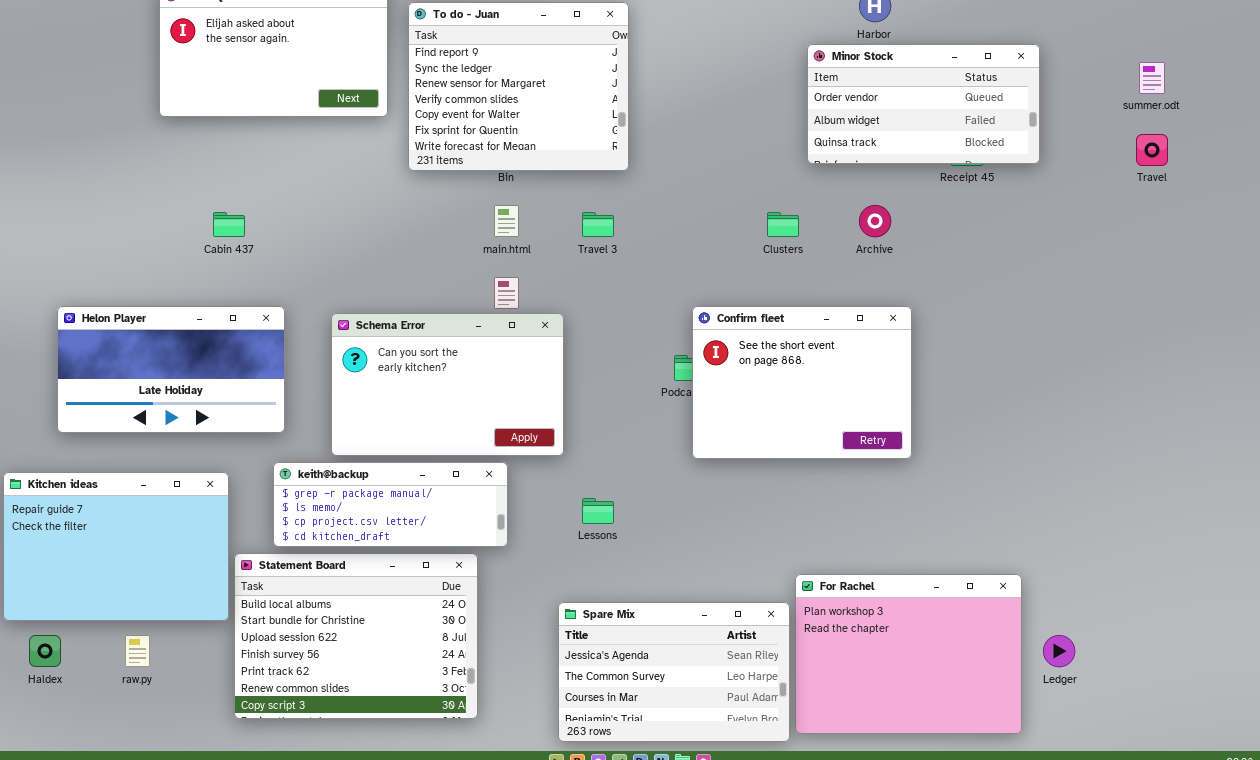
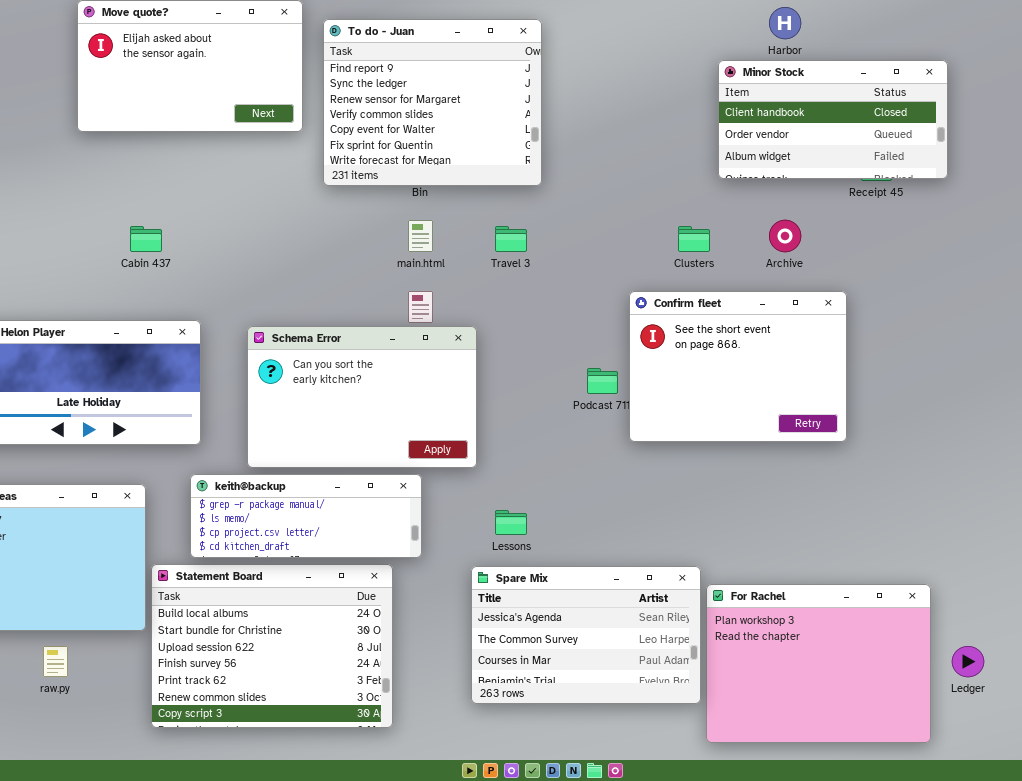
Minor Stock: [807,44,1040,164] -> [718,60,948,179], scrolled up 1 row
Confirm fleet: [692,306,912,459] -> [629,291,847,442], moved
Spare Mix: [558,602,790,742] -> [471,566,701,704], moved

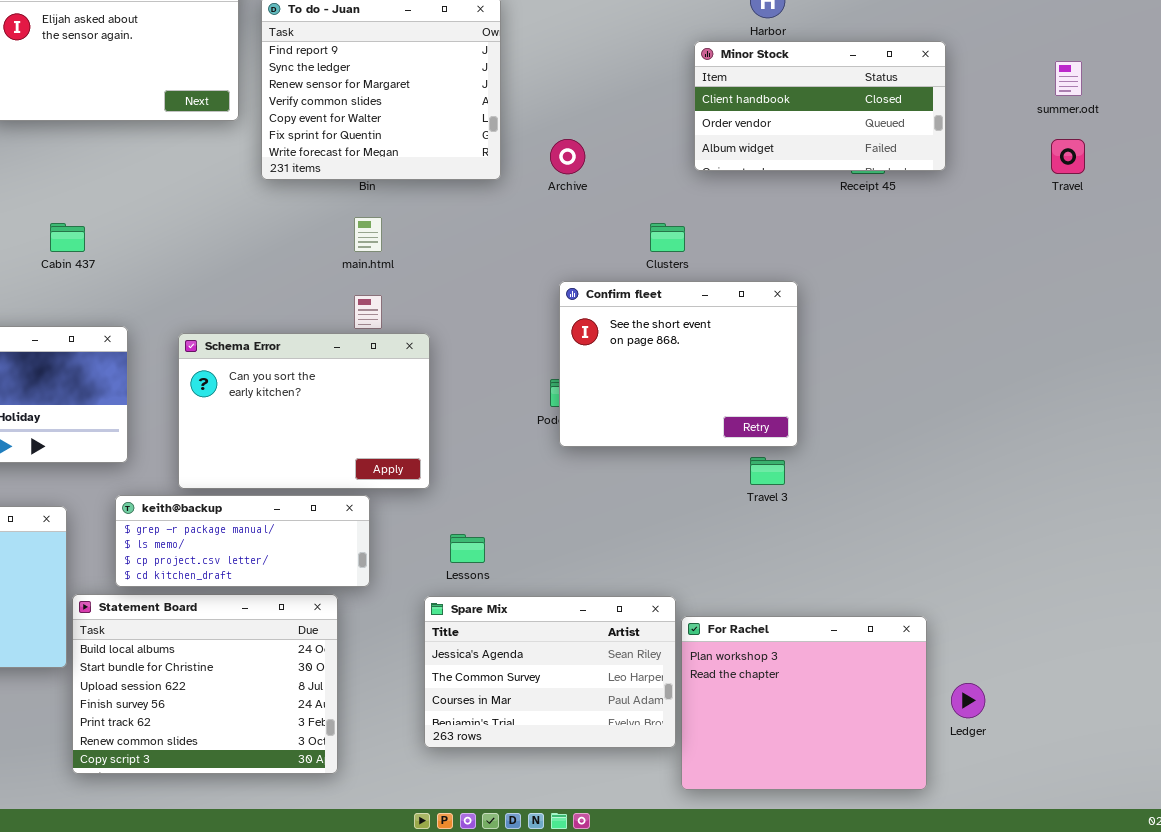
Archive: [769,220,801,252] -> [550,139,585,174], moved
Travel 3: [495,226,527,252] -> [750,457,785,485], moved
Confirm fleet: [629,291,847,442] -> [559,281,798,447], moved

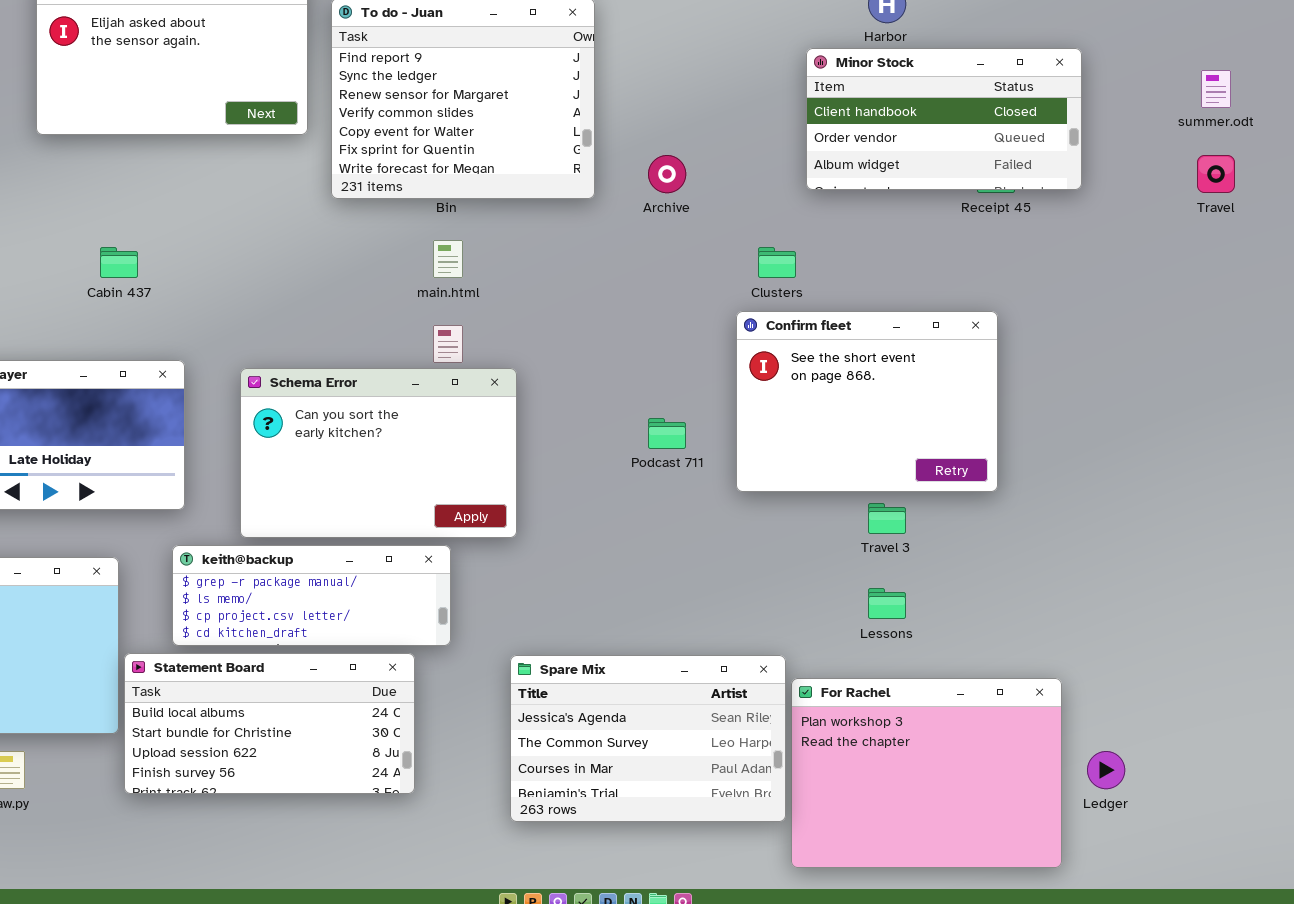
Confirm fleet: [559,281,798,447] -> [736,311,998,492], moved
Lessons: [450,534,485,563] -> [868,588,906,619], moved
Statement Board: [72,594,338,774] -> [124,653,415,794], resized

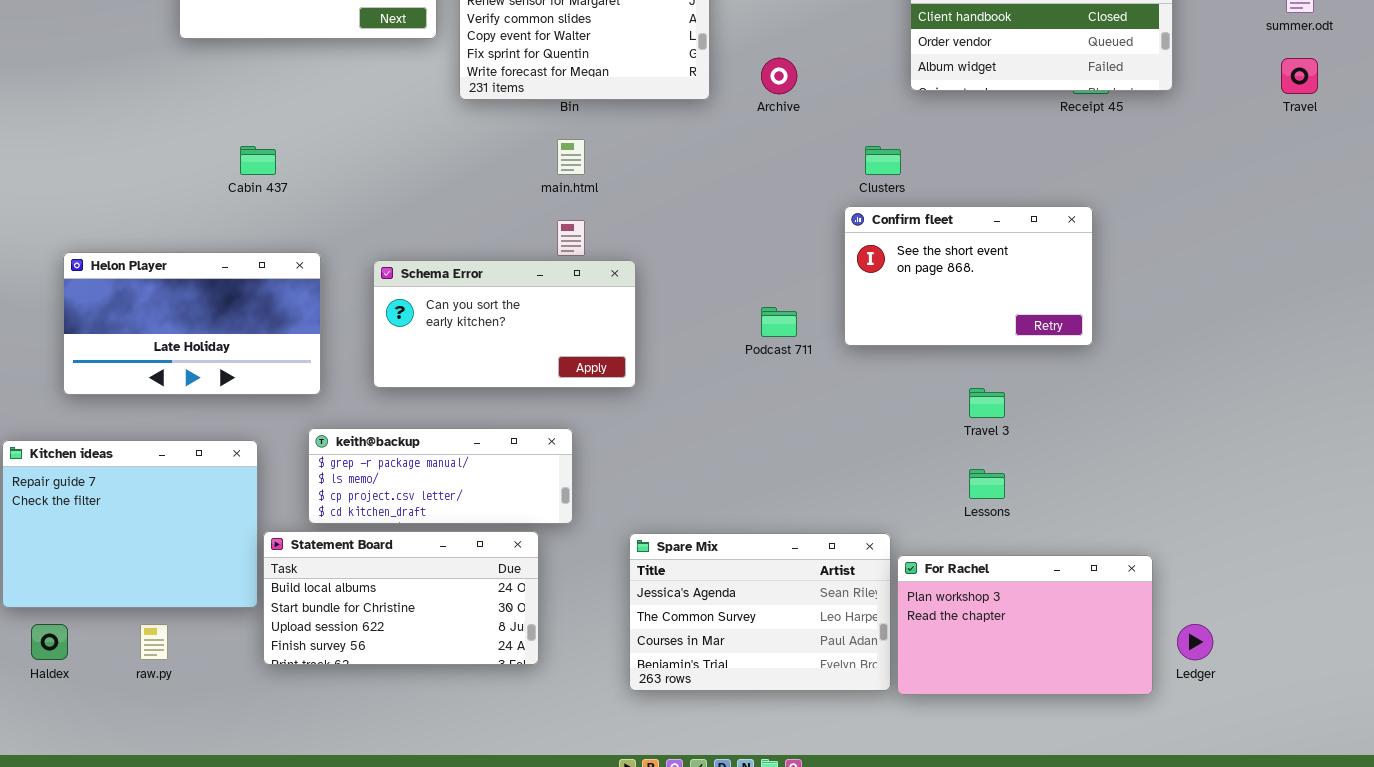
Confirm fleet: [736,311,998,492] -> [844,206,1093,346], resized
Schema Error: [240,368,517,538] -> [373,260,636,388], resized
For Rachel: [791,678,1062,868] -> [897,555,1153,695], resized

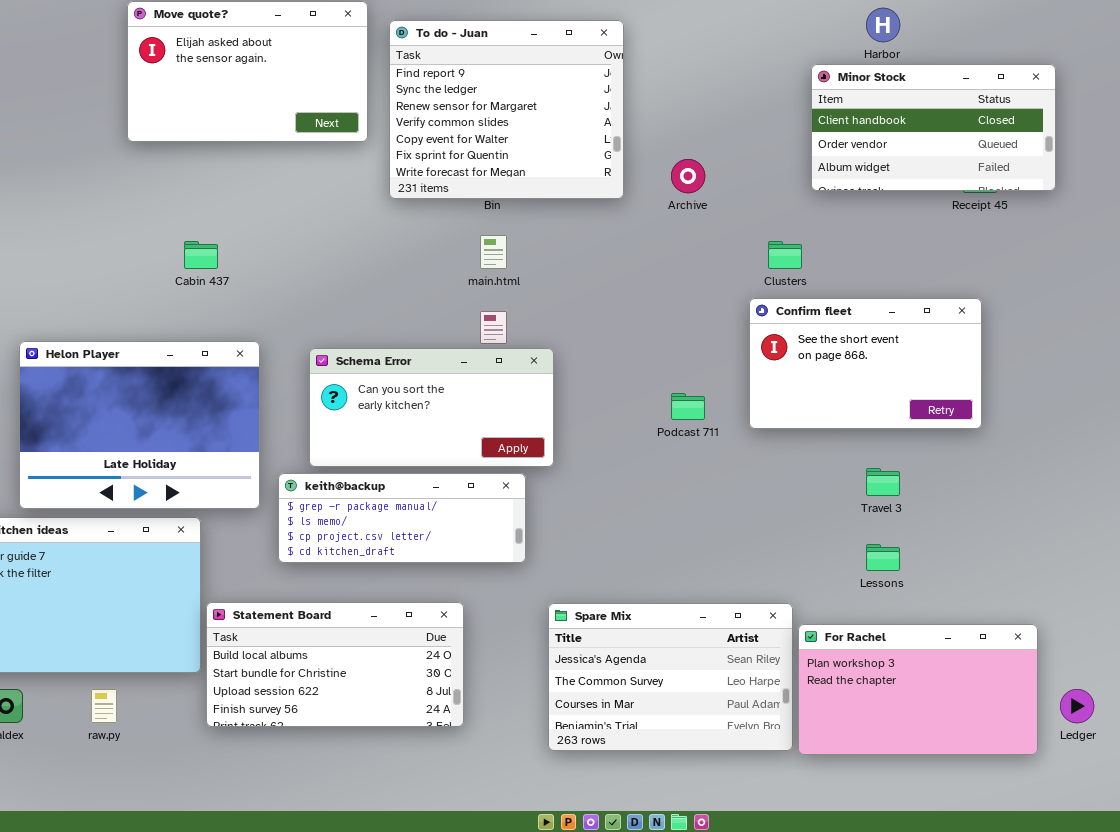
Helon Player: [63,252,321,395] -> [19,341,260,509], resized
keith@backup: [308,428,573,524] -> [278,473,526,563], moved

